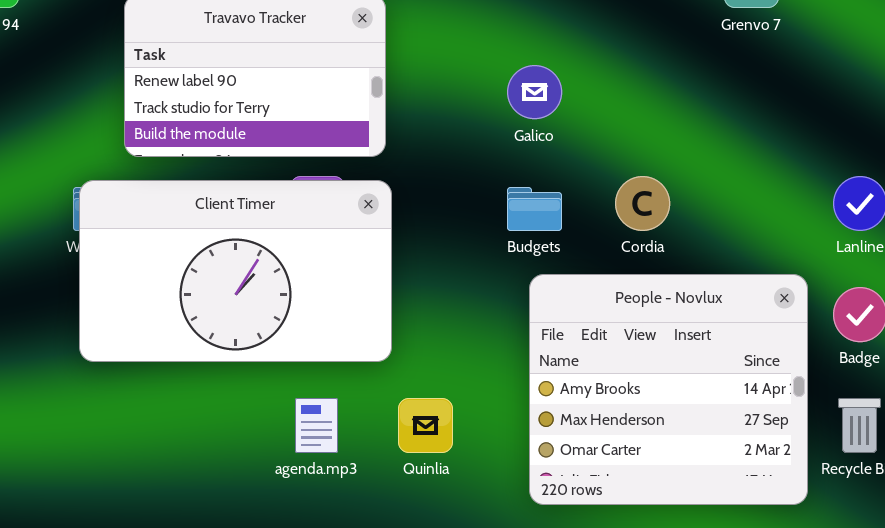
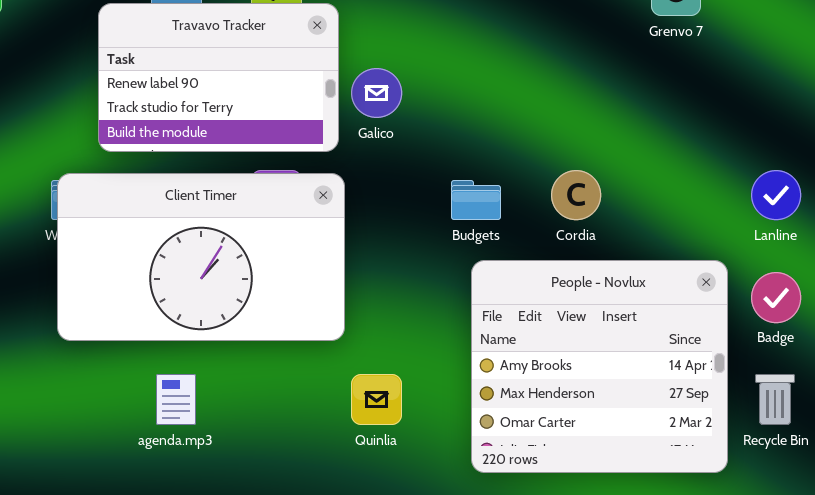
Galico: [507,65,562,119] -> [351,68,402,118], moved
agenda.mp3: [295,398,338,453] -> [156,374,196,425], moved

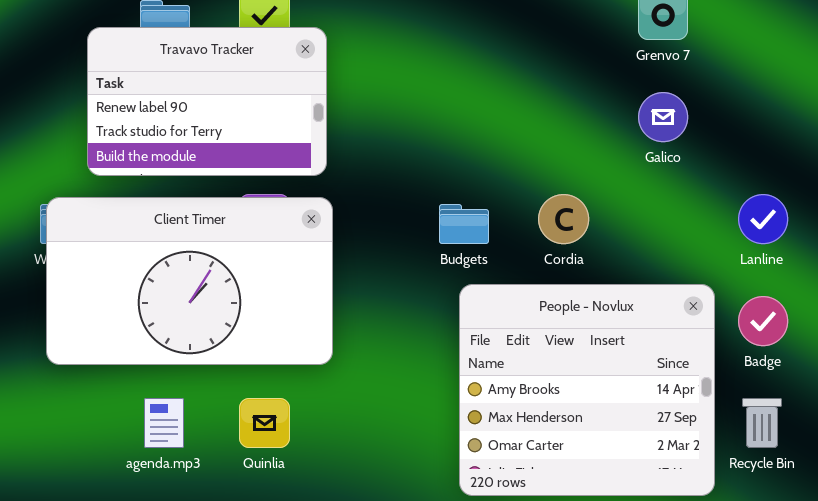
Galico: [351,68,402,118] -> [638,92,688,142], moved
Quinlia: [351,374,402,425] -> [239,398,290,448], moved

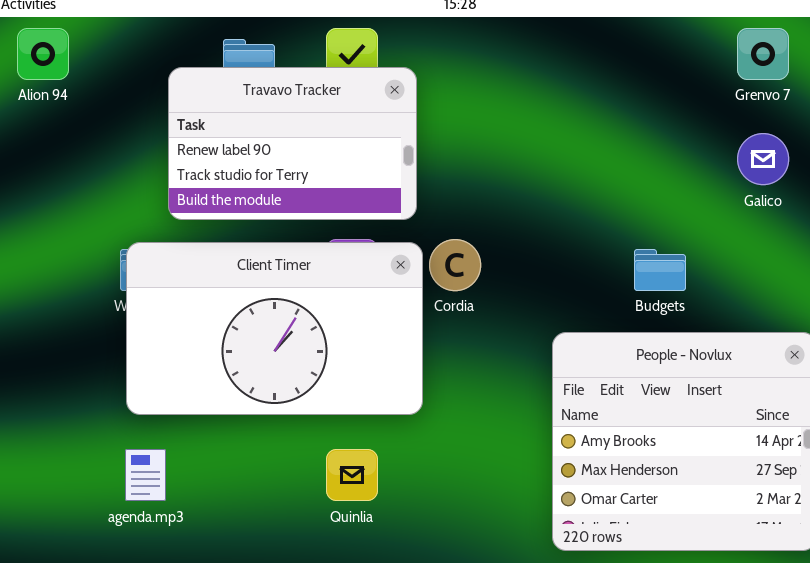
Cordia: [538,194,589,244] -> [429,239,481,291], moved
Budgets: [439,204,489,244] -> [634,249,686,291], moved
agenda.mp3: [144,398,184,448] -> [125,449,166,501], moved

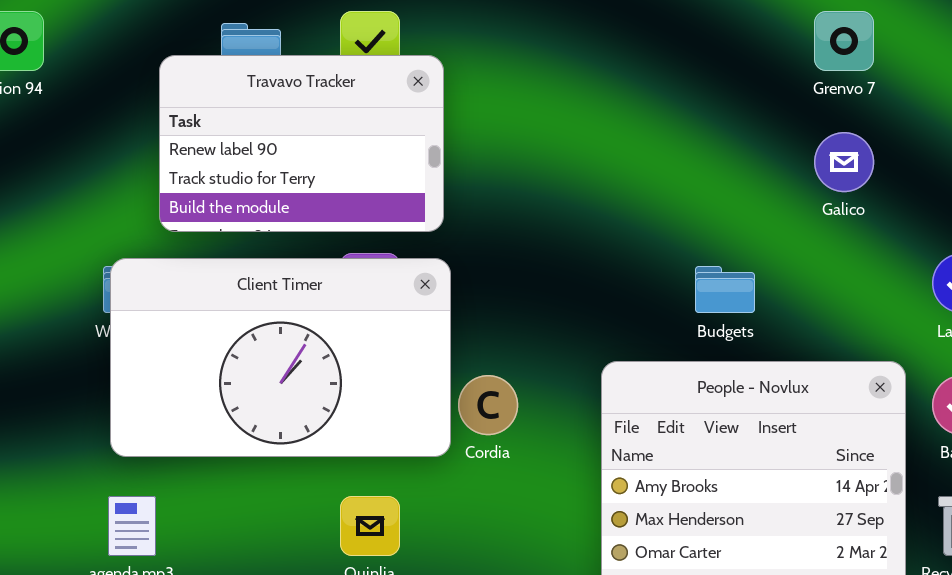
Cordia: [429,239,481,291] -> [458,375,518,435], moved

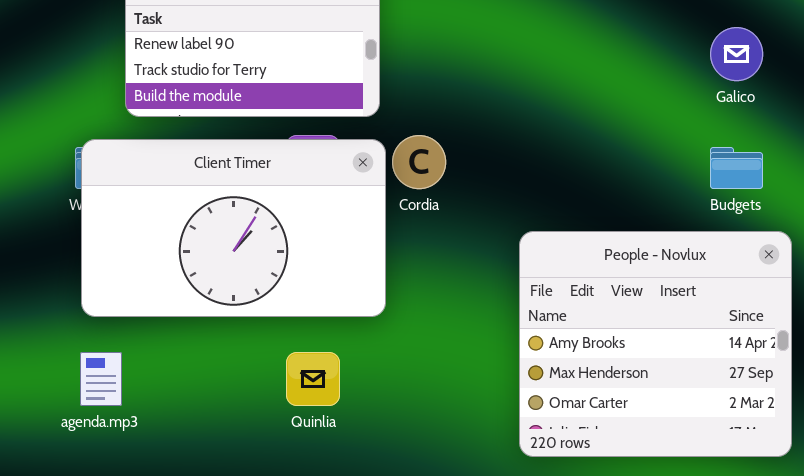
Budgets: [695,266,755,313] -> [710,147,763,189], moved
Cordia: [458,375,518,435] -> [392,135,446,189], moved

